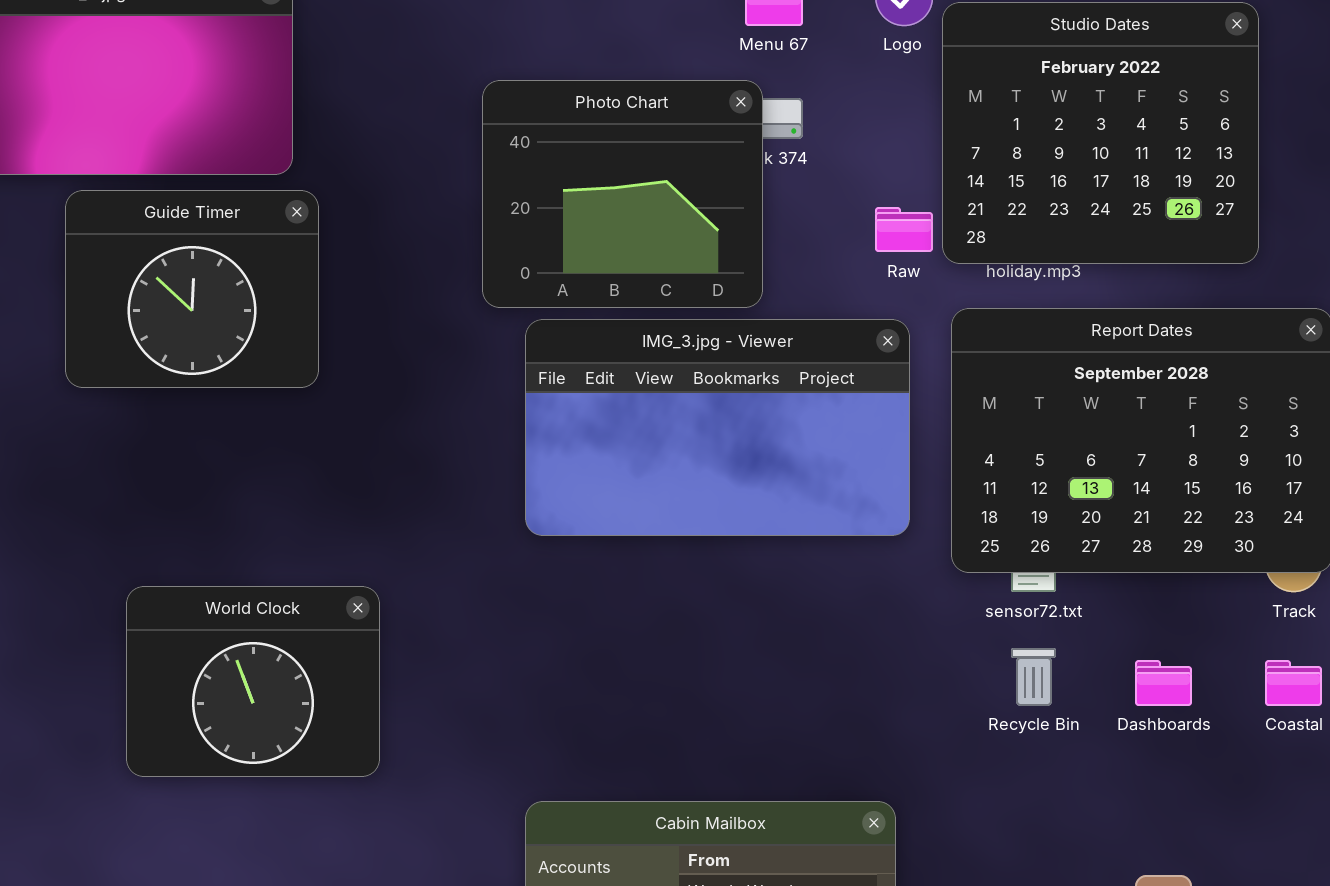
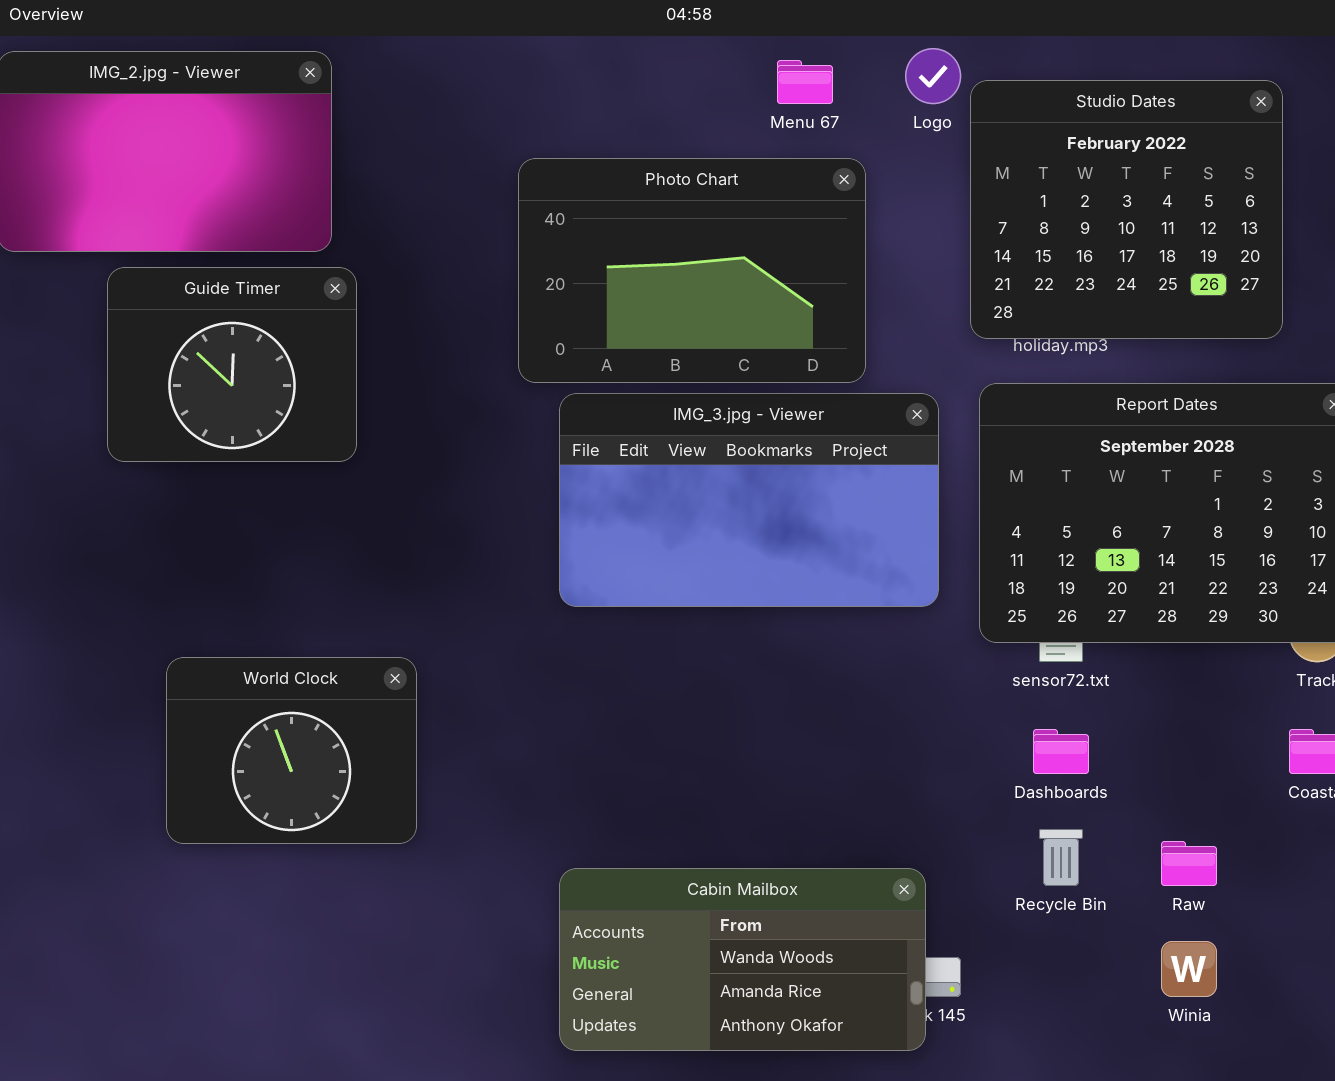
Photo Chart: [482,80,763,308] -> [518,158,866,383], resized
Raw: [875,207,933,252] -> [1161,841,1217,886], moved
Recycle Bin: [1011,648,1056,706] -> [1039,829,1083,886], moved
Dashboards: [1135,660,1192,706] -> [1033,729,1089,774], moved

